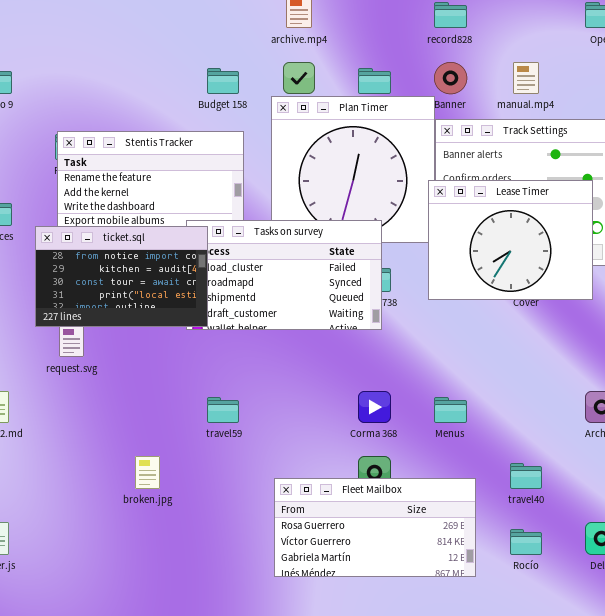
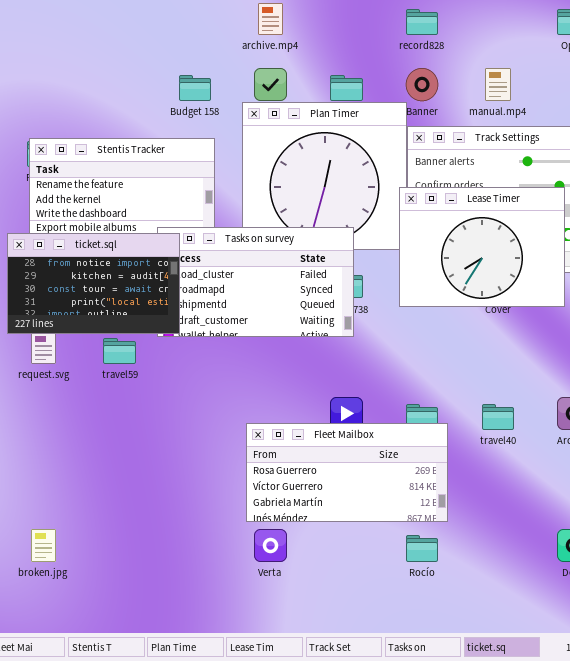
travel59: [207,397,239,423] -> [103,338,136,364], moved
broken.jpg: [135,456,160,489] -> [31,529,56,562], moved
travel40: [510,463,542,489] -> [482,404,514,430], moved
Fleet Mailbox: [274,478,476,577] -> [246,423,448,522], moved
Rocío: [510,529,542,555] -> [406,535,438,562], moved

